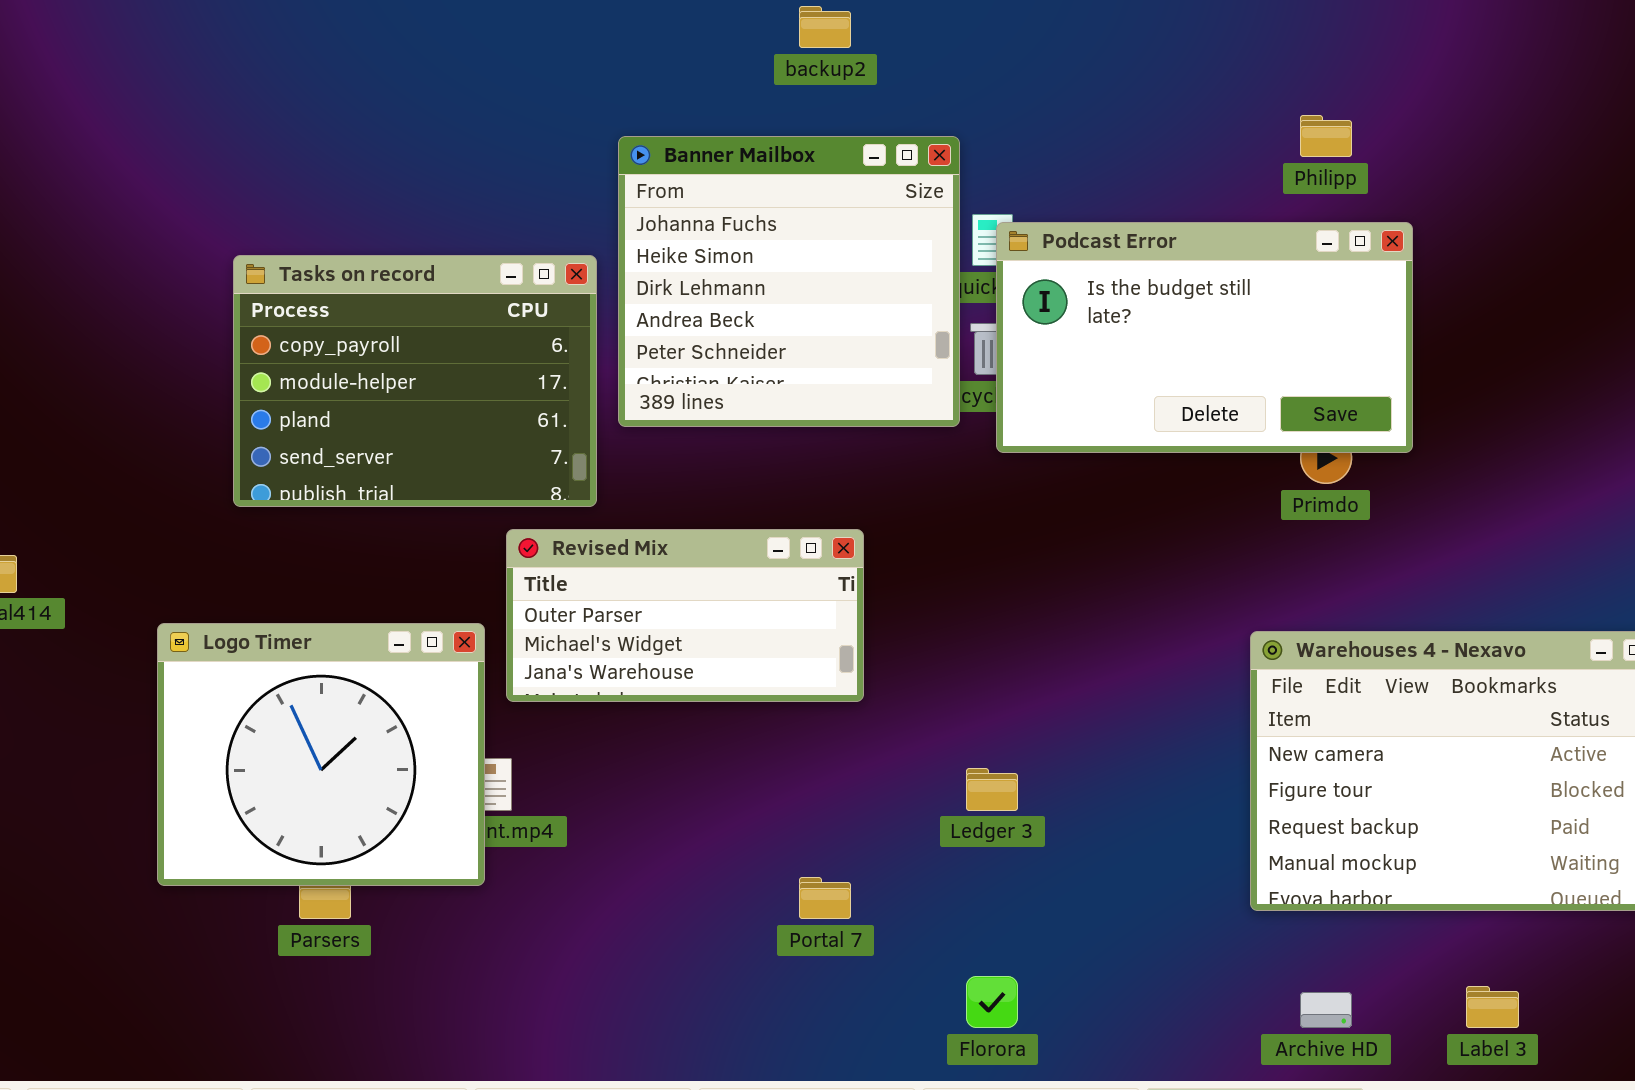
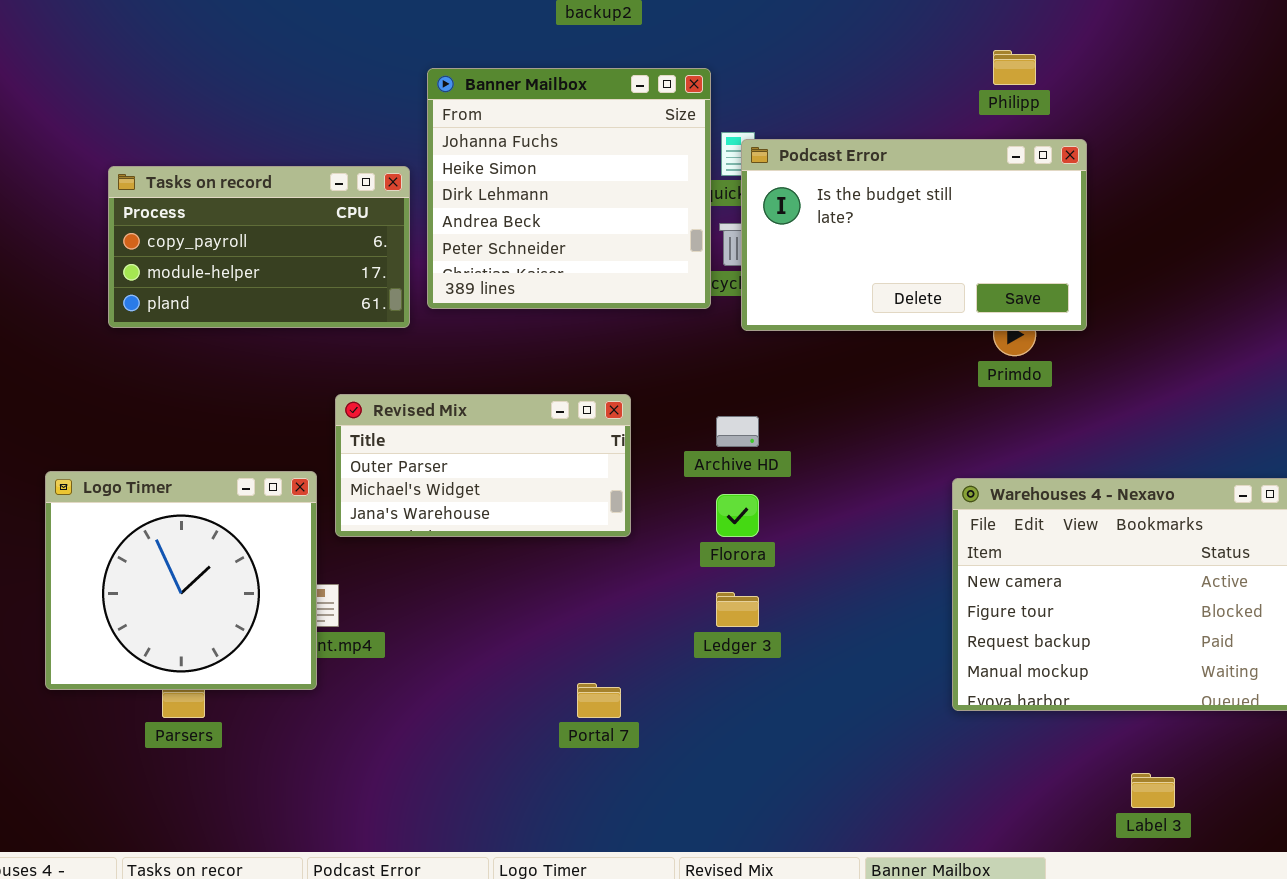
Tasks on record: [233,255,597,507] -> [108,166,410,328], resized
Florora: [966,976,1018,1028] -> [716,494,759,537], moved
Archive HD: [1300,992,1352,1028] -> [716,416,759,447], moved

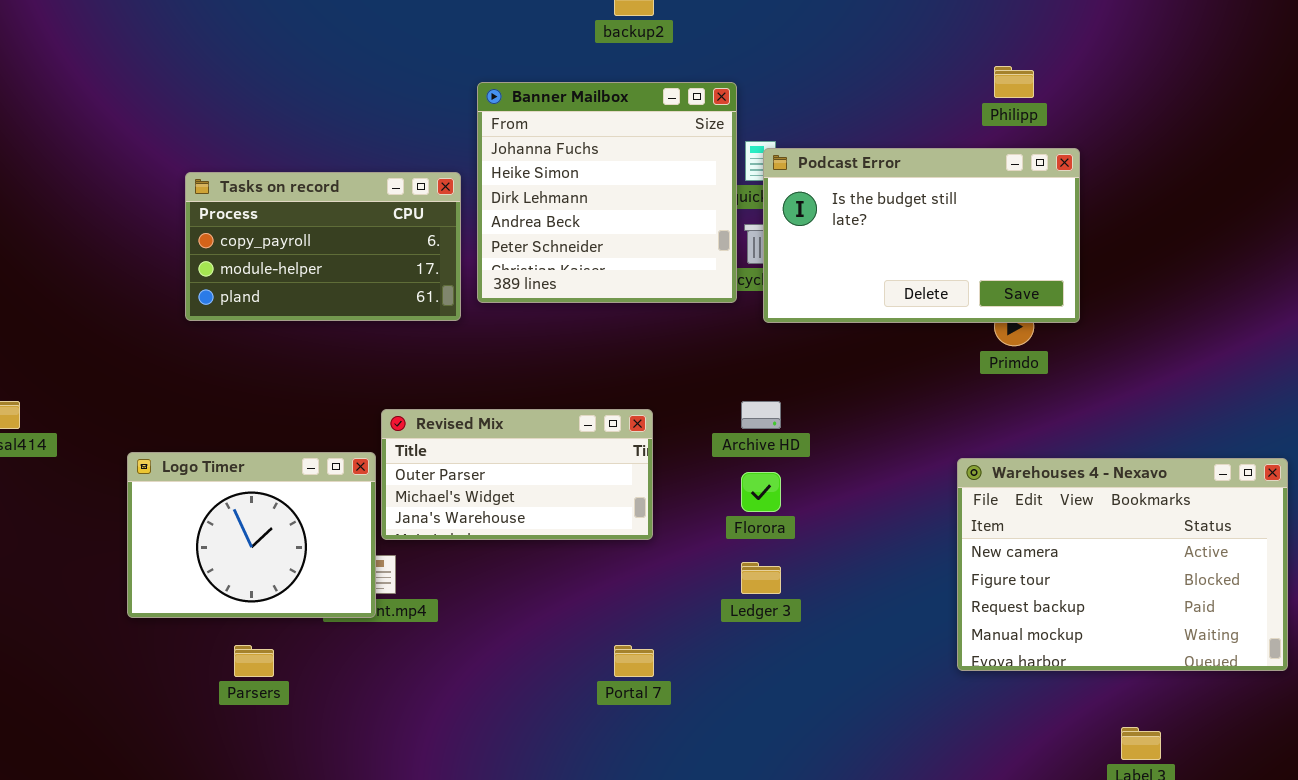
Revised Mix: [335,394,631,537] -> [381,409,653,540], moved
Logo Timer: [45,471,317,690] -> [127,452,376,618], resized

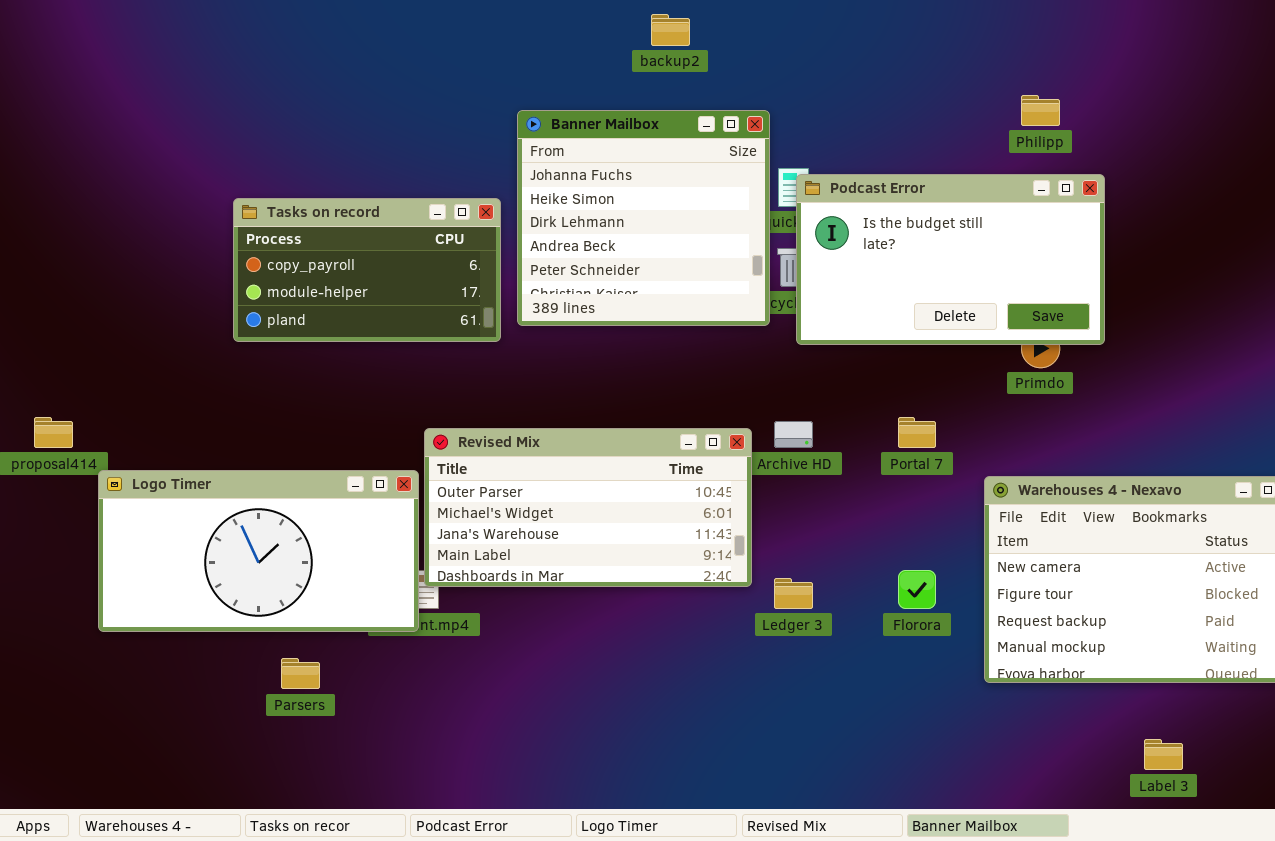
Revised Mix: [381,409,653,540] -> [424,428,752,587], resized
Logo Timer: [127,452,376,618] -> [98,470,419,632], resized
Florora: [741,472,781,512] -> [898,570,936,609], moved
Portal 7: [614,645,654,677] -> [898,417,936,448], moved

